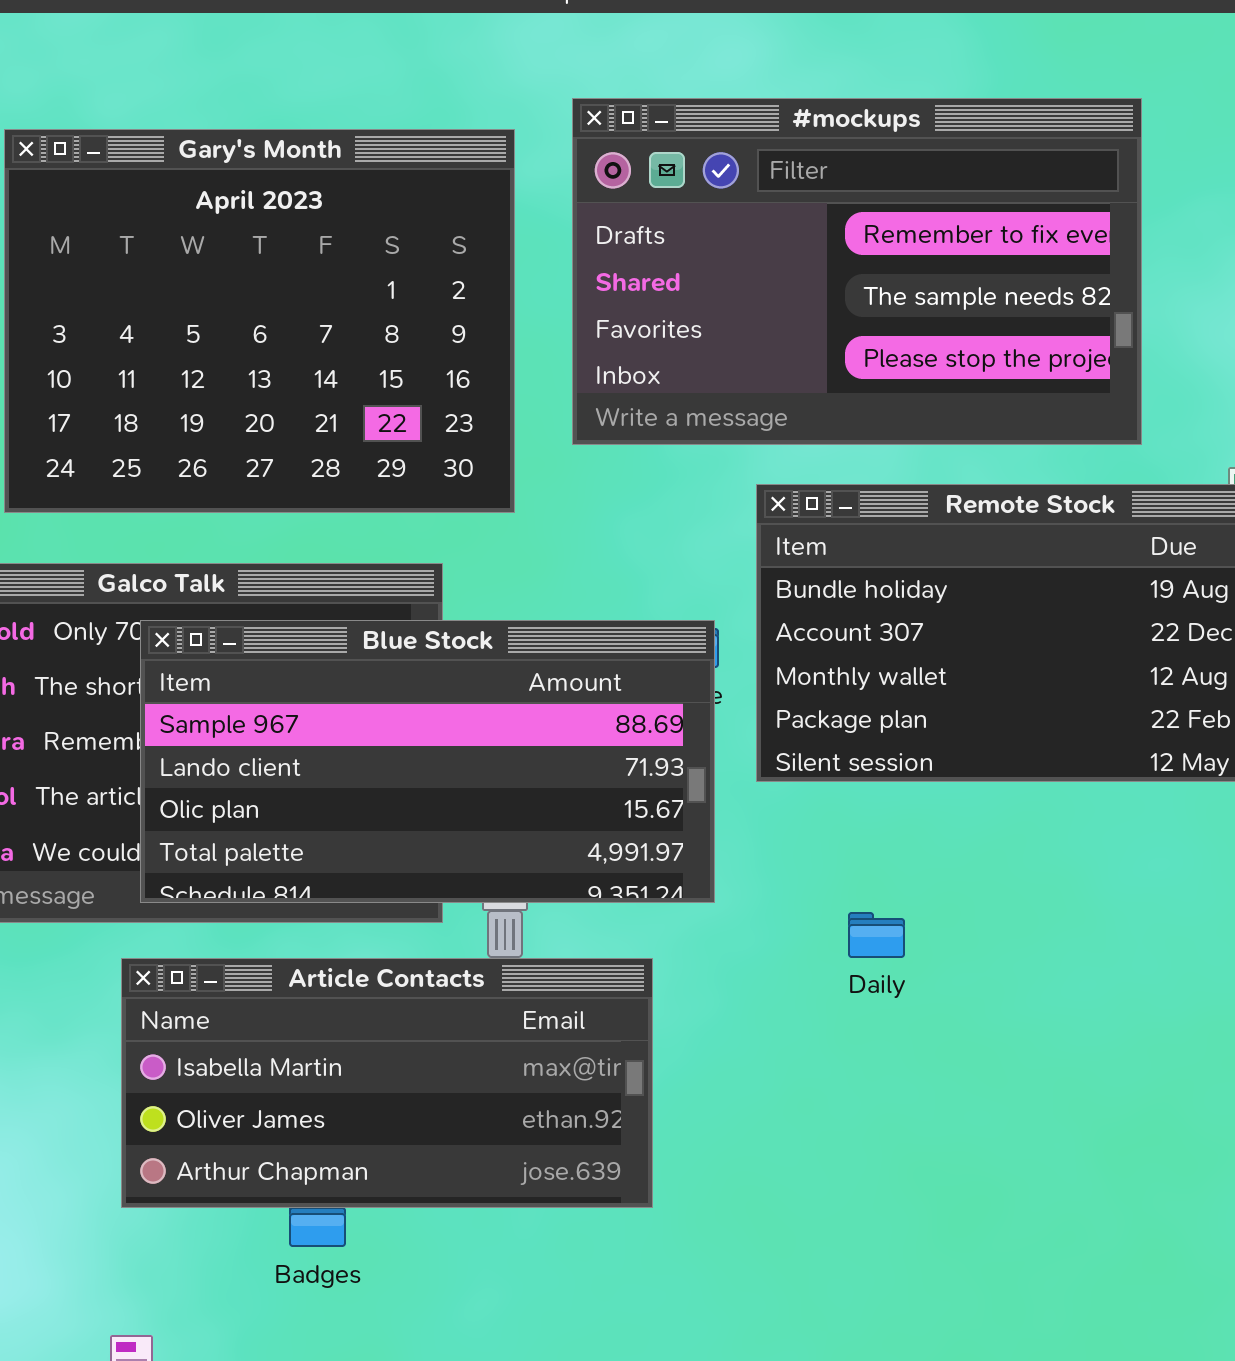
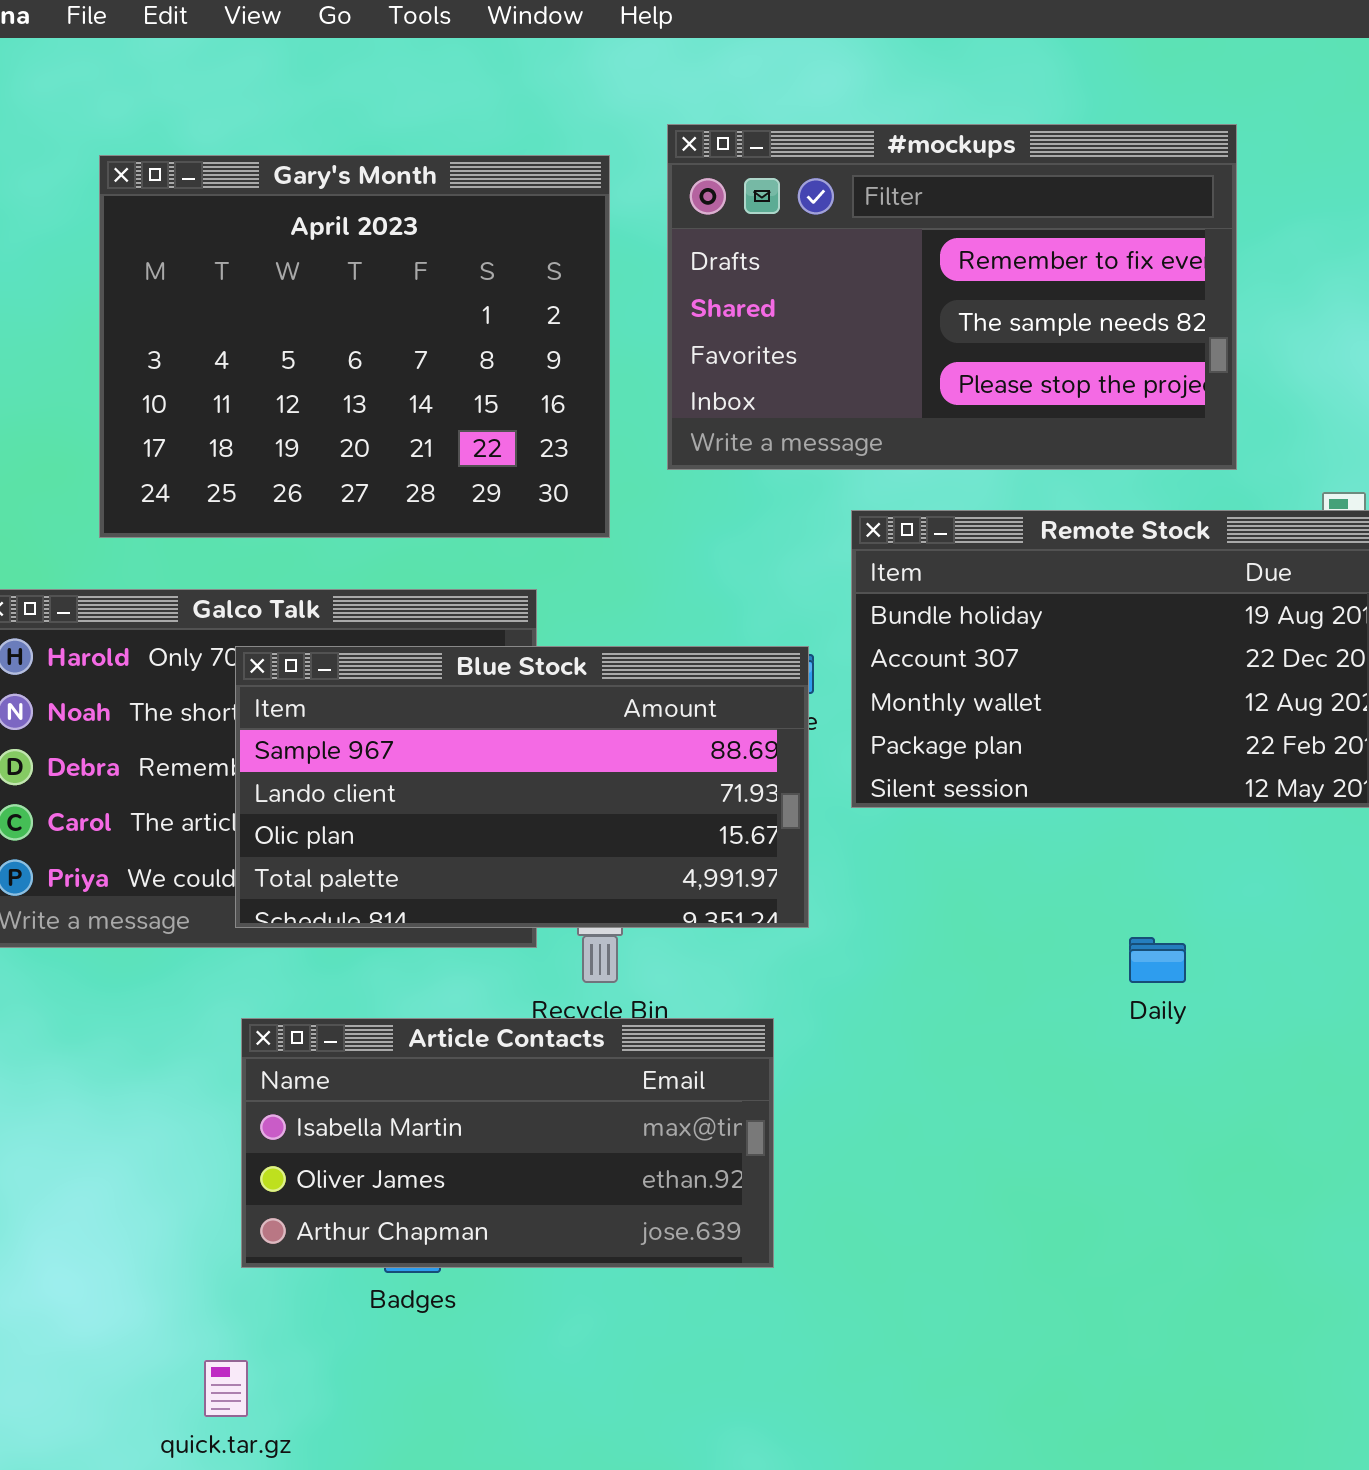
Daily: [848,912,905,958] -> [1129,937,1186,983], moved
Article Contacts: [121,958,653,1208] -> [241,1018,774,1268], moved

